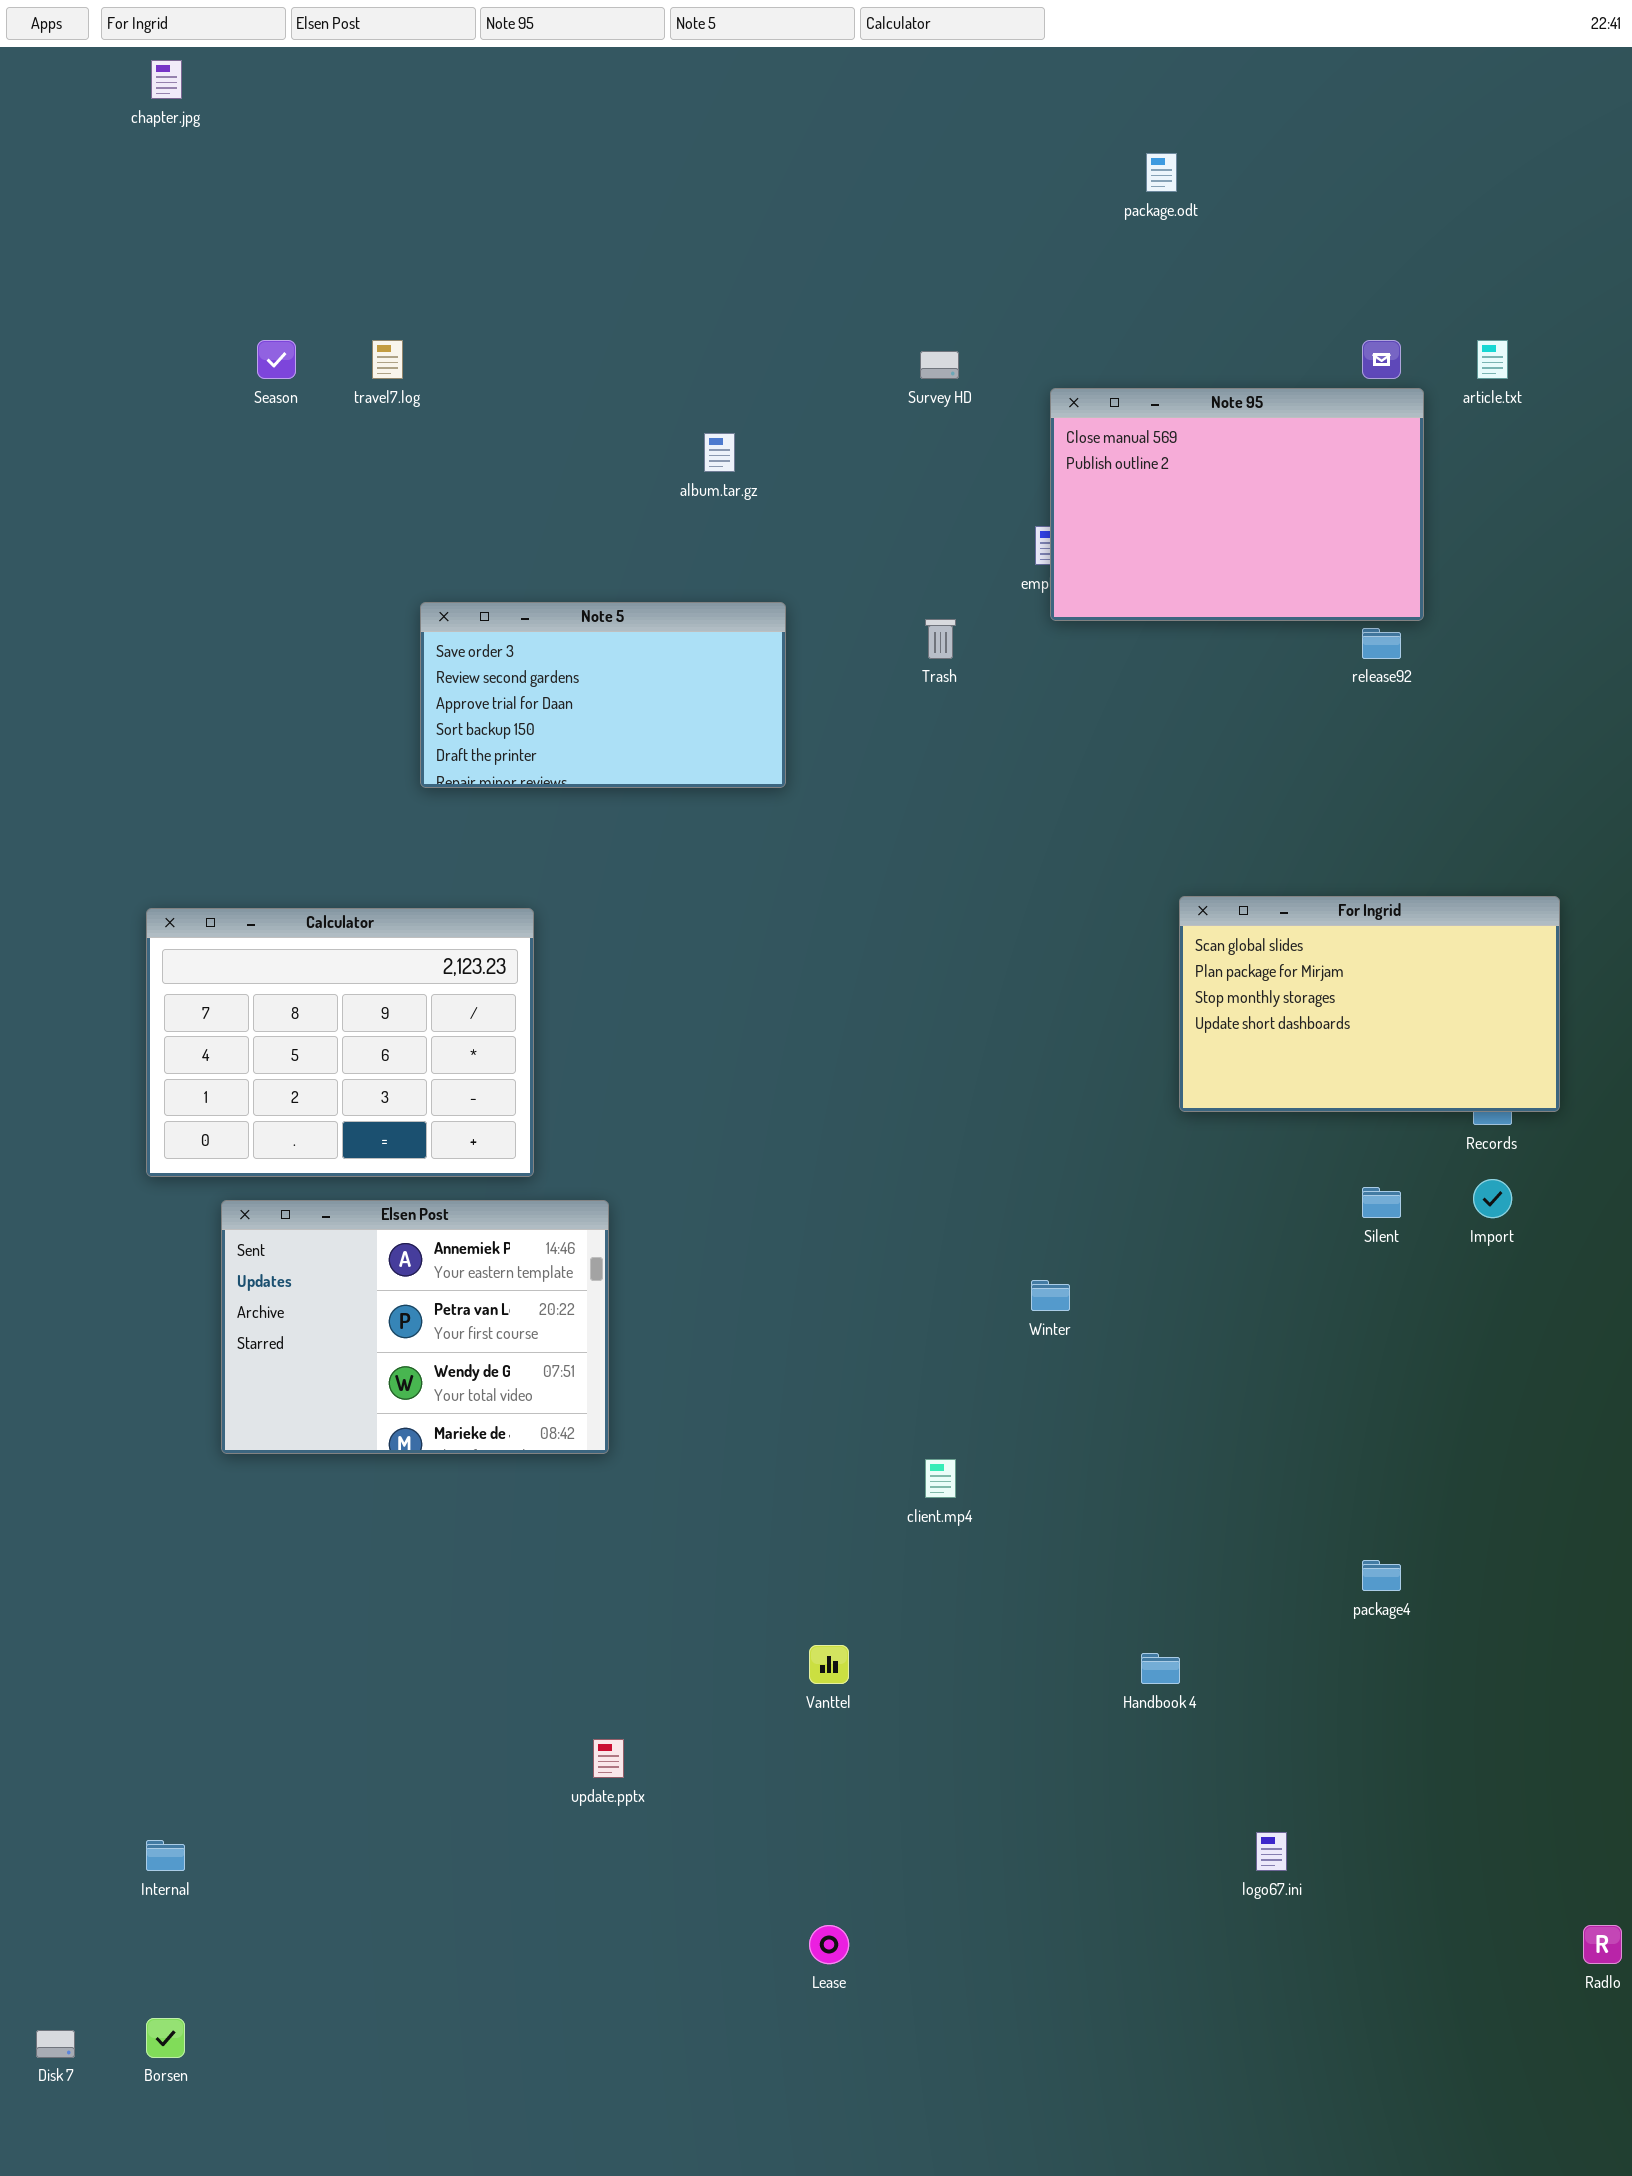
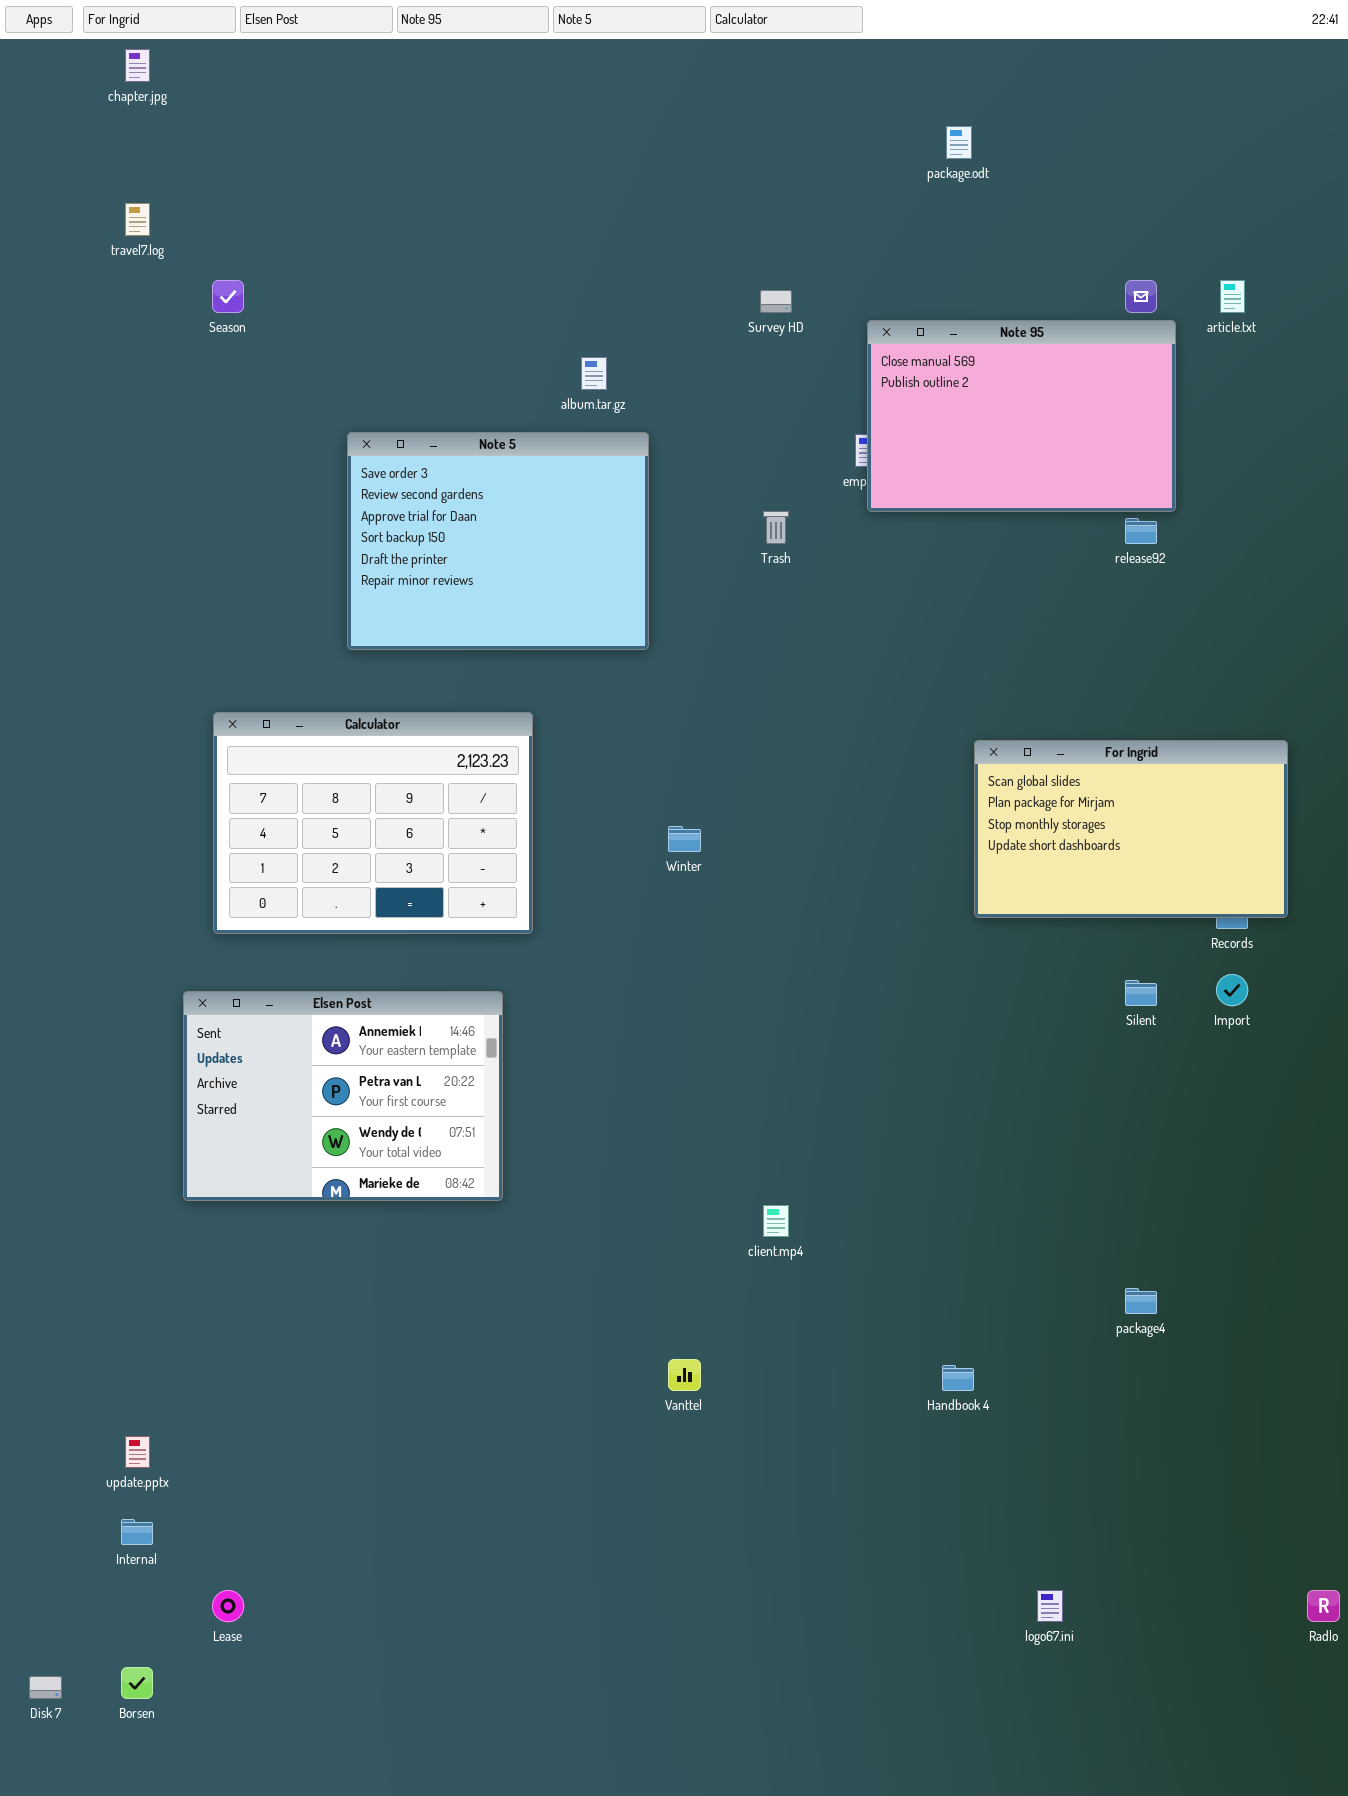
travel7.log: [372,340,403,379] -> [125,203,150,236], moved
Note 5: [420,602,786,788] -> [347,432,649,650], resized
Calculator: [146,908,534,1177] -> [213,712,533,934], moved
Winter: [1031,1280,1070,1311] -> [668,826,701,852], moved
update.pptx: [593,1739,624,1778] -> [125,1436,150,1468], moved
logo67.ini: [1256,1832,1287,1871] -> [1037,1590,1063,1622], moved
Lease: [809,1925,849,1964] -> [212,1590,244,1622], moved

